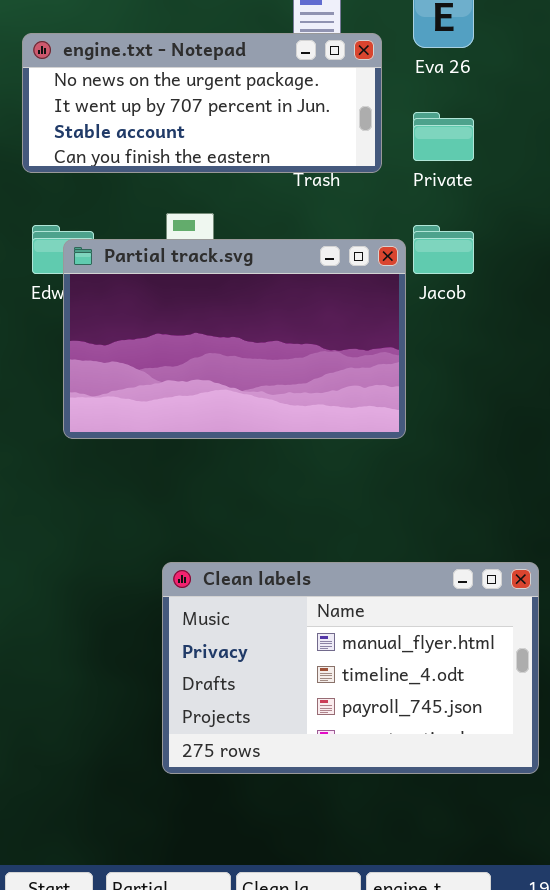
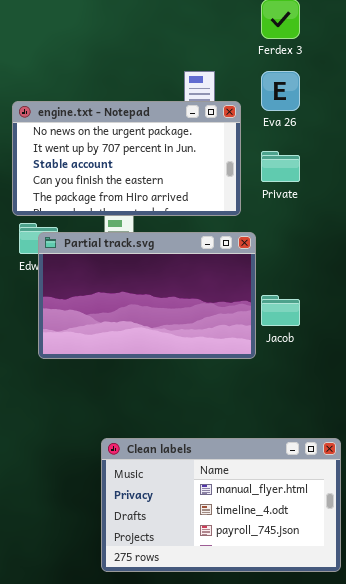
engine.txt - Notepad: [22,33,382,173] -> [12,101,241,216], resized
Jacob: [413,225,474,274] -> [261,295,300,326], moved

